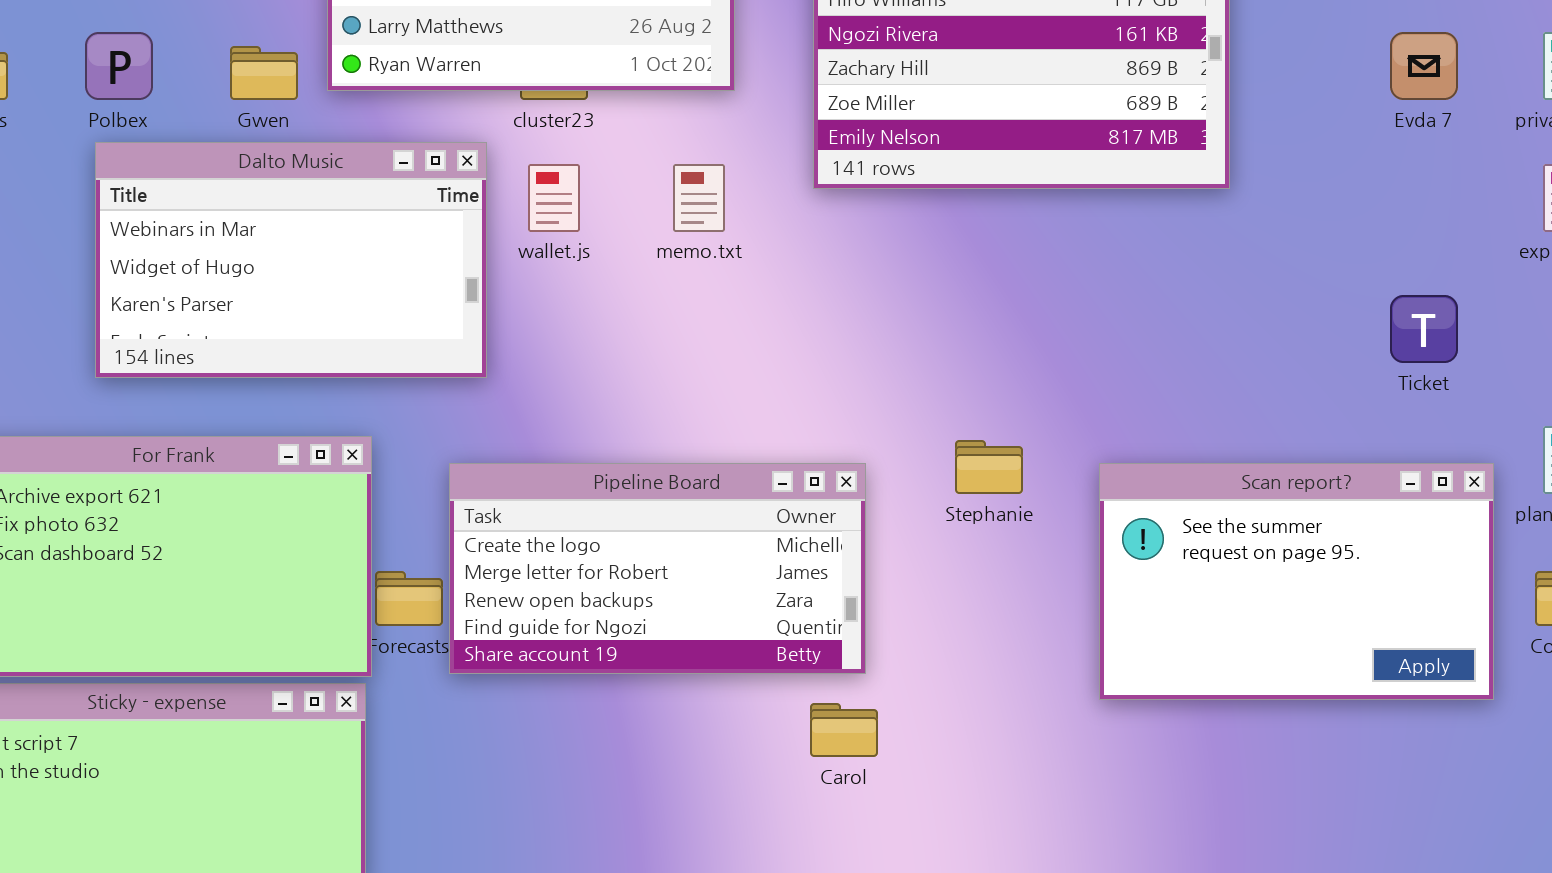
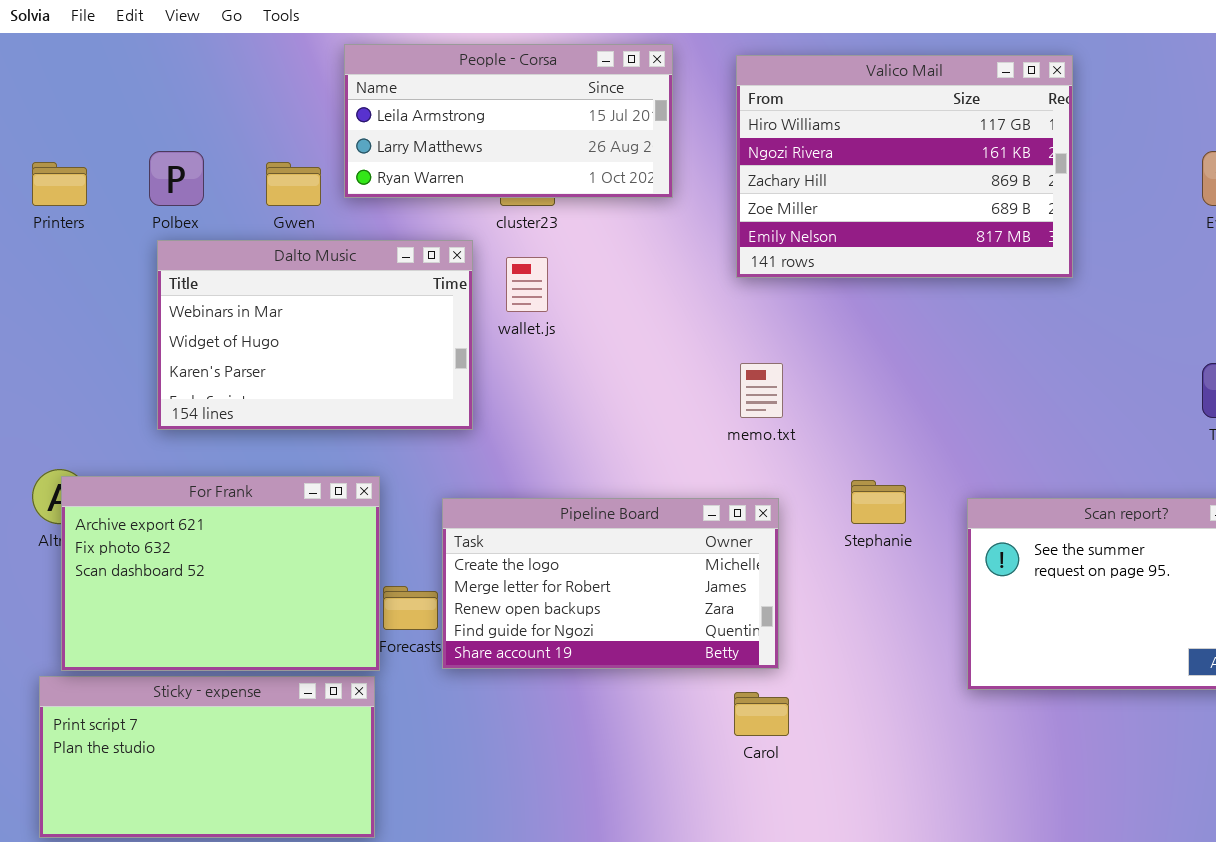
memo.txt: [673,164,725,232] -> [740,363,783,418], moved

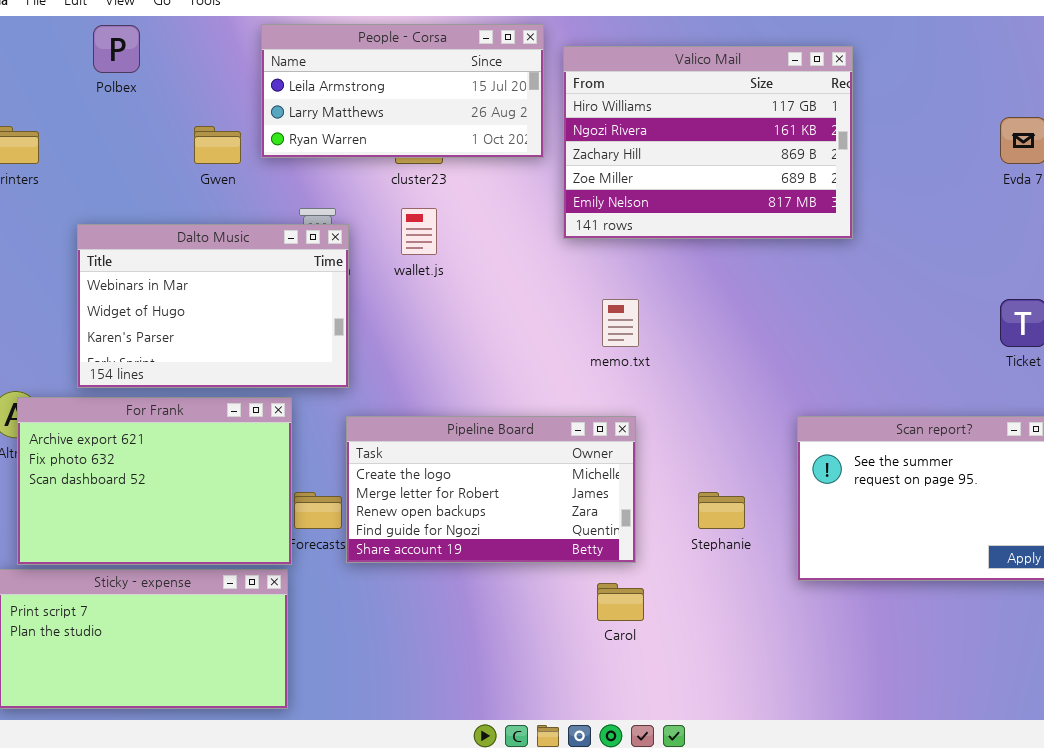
Valico Mail: [736,55,1073,278] -> [563,46,853,239], moved
Polbex: [149,151,204,206] -> [93,25,140,73], moved
Dalto Music: [157,240,473,430] -> [77,224,349,388], moved
Stephanie: [851,480,906,524] -> [698,492,745,529], moved

